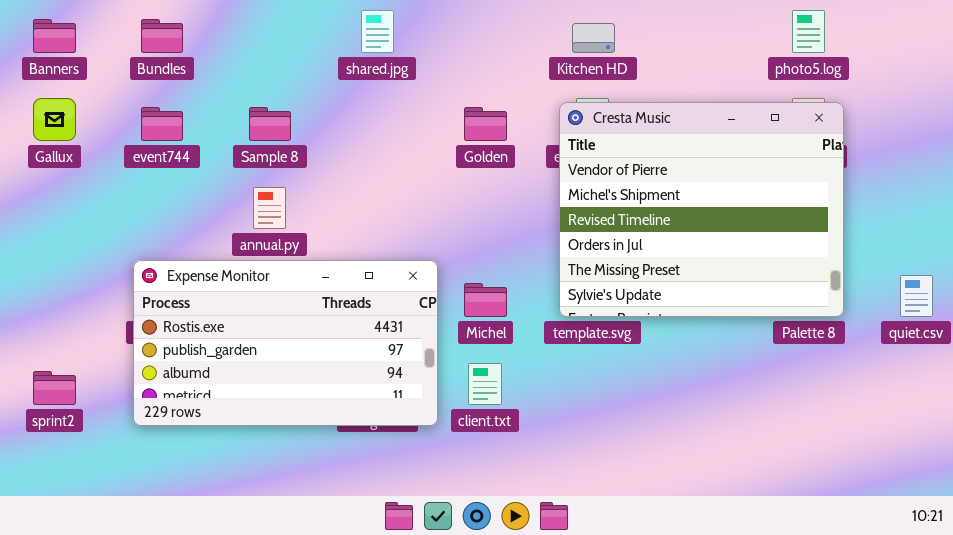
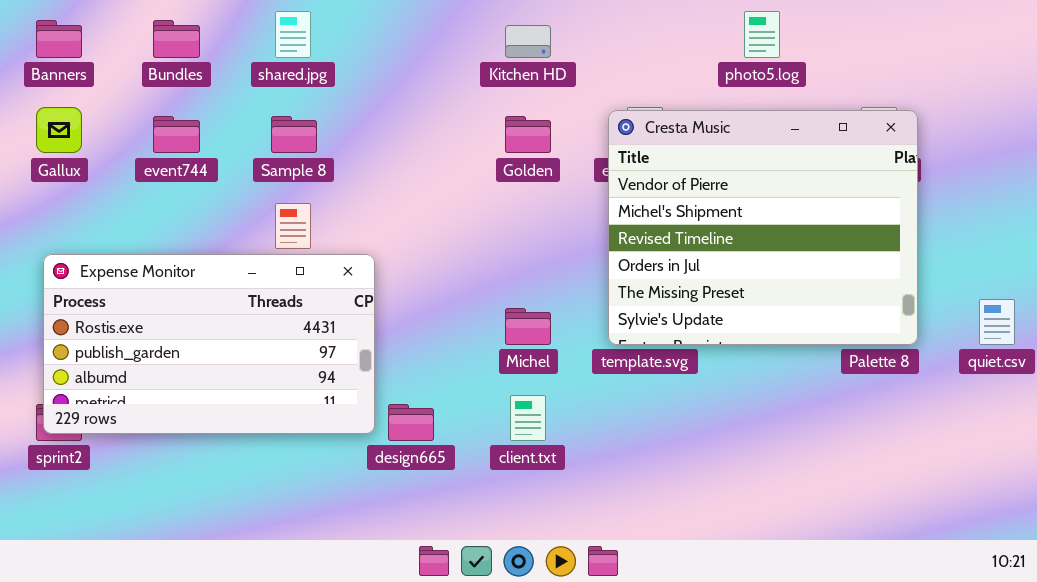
shared.jpg: [361,10,394,53] -> [275,11,311,58], moved
photo5.log: [792,10,825,53] -> [744,11,780,58], moved
Kitchen HD: [572,23,615,53] -> [505,25,551,58], moved
Expense Monitor: [133,260,438,426] -> [43,254,375,434], moved

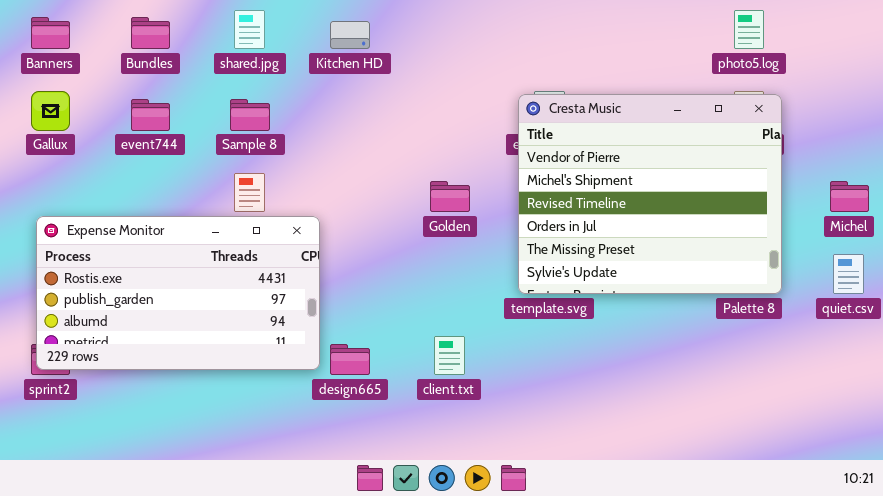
photo5.log: [744,11,780,58] -> [734,10,764,49], moved
Kitchen HD: [505,25,551,58] -> [330,21,370,49], moved
Golden: [505,116,551,153] -> [430,181,470,212], moved
Michel: [505,308,551,345] -> [830,181,869,212], moved

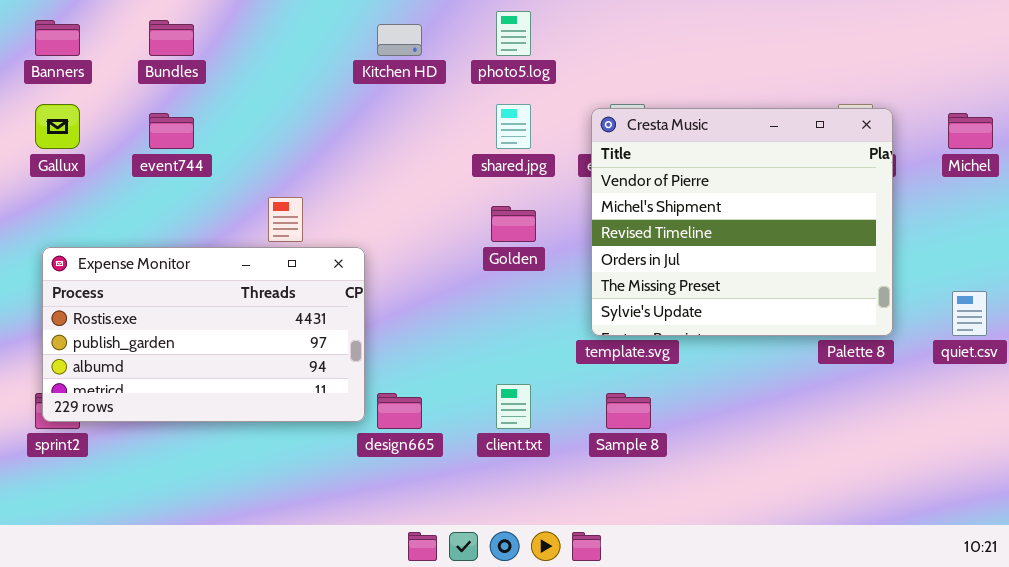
shared.jpg: [234,10,265,49] -> [496,104,531,149], moved
photo5.log: [734,10,764,49] -> [496,11,531,56], moved
Sample 8: [230,99,270,131] -> [606,393,651,429], moved
Michel: [830,181,869,212] -> [948,113,993,149], moved

